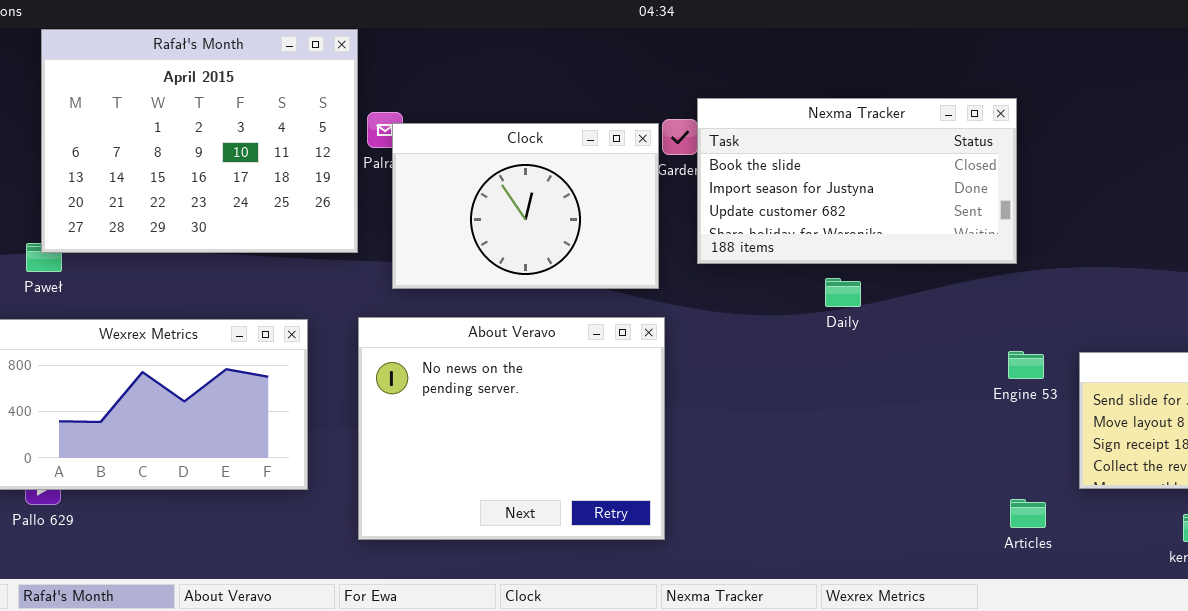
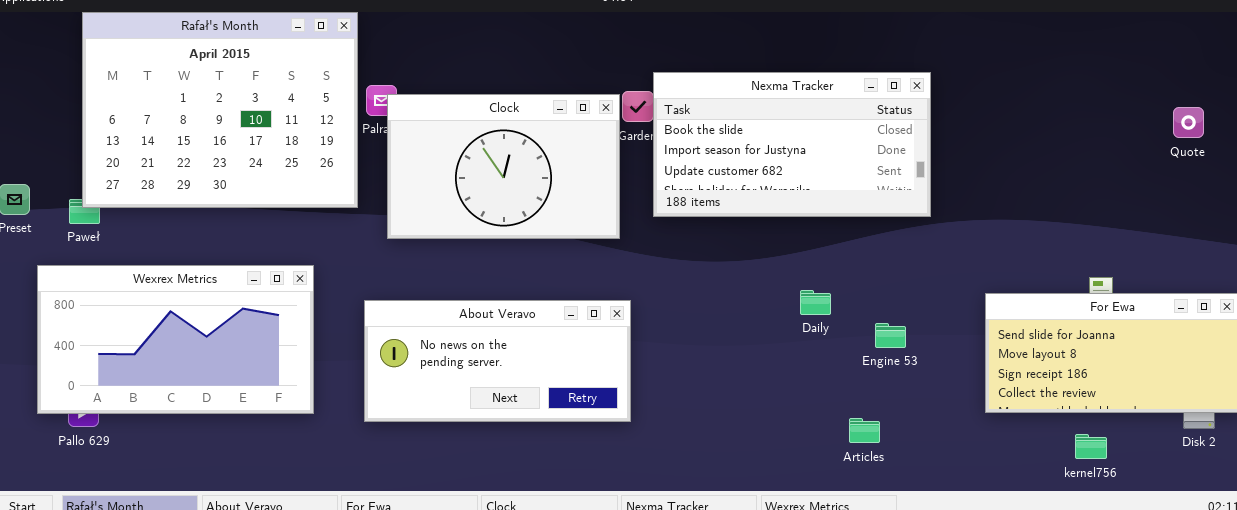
Daily: [825,278,861,307] -> [800,290,831,315], moved
About Veravo: [358,317,665,540] -> [364,300,631,422], moved, resized
Engine 53: [1008,351,1044,379] -> [875,323,906,348], moved
Articles: [1010,499,1046,528] -> [849,418,880,443], moved

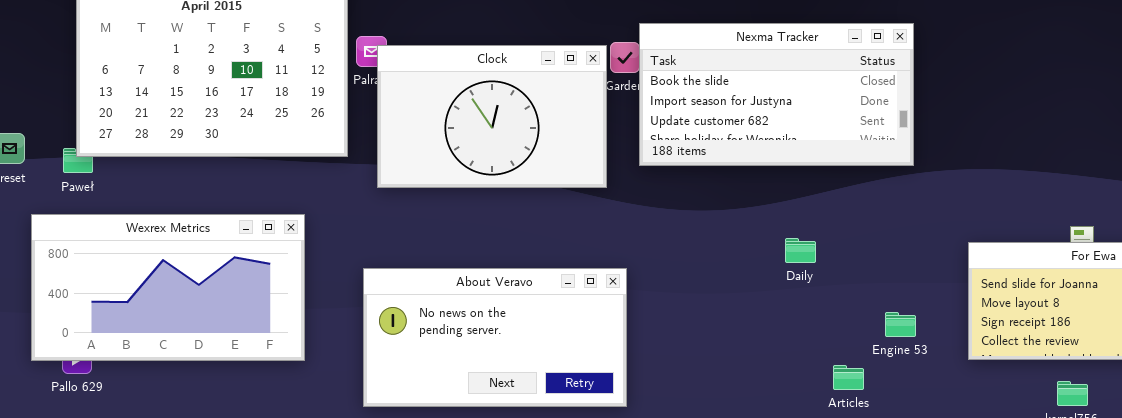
About Veravo: [364,300,631,422] -> [363,268,627,407], moved, resized
Engine 53: [875,323,906,348] -> [885,312,916,337], moved

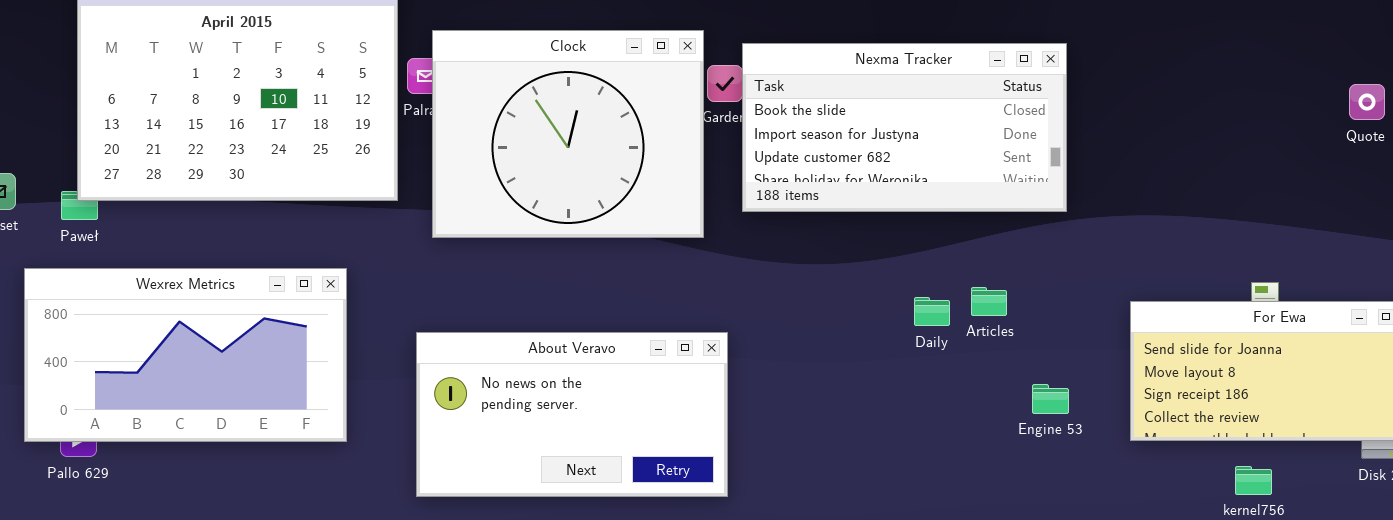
Clock: [377,45,607,188] -> [432,30,704,238], resized
Articles: [833,365,864,390] -> [971,287,1007,316], moved

